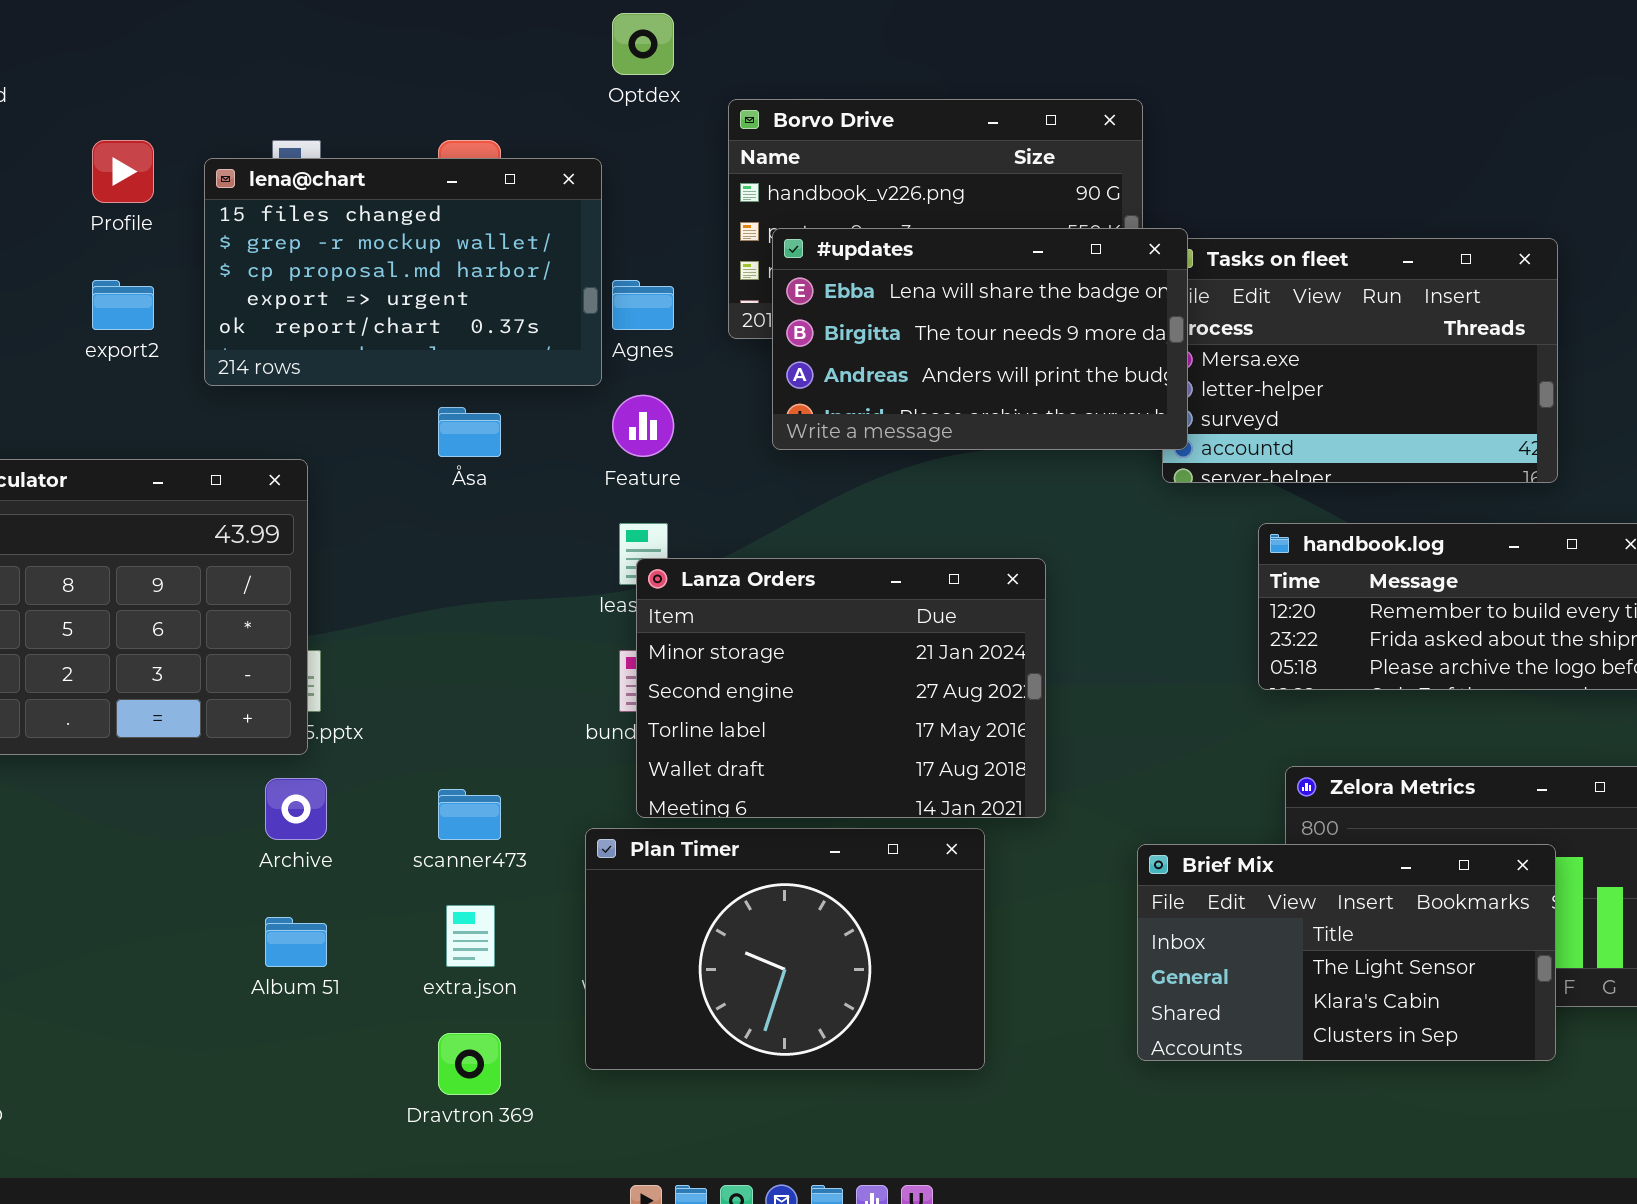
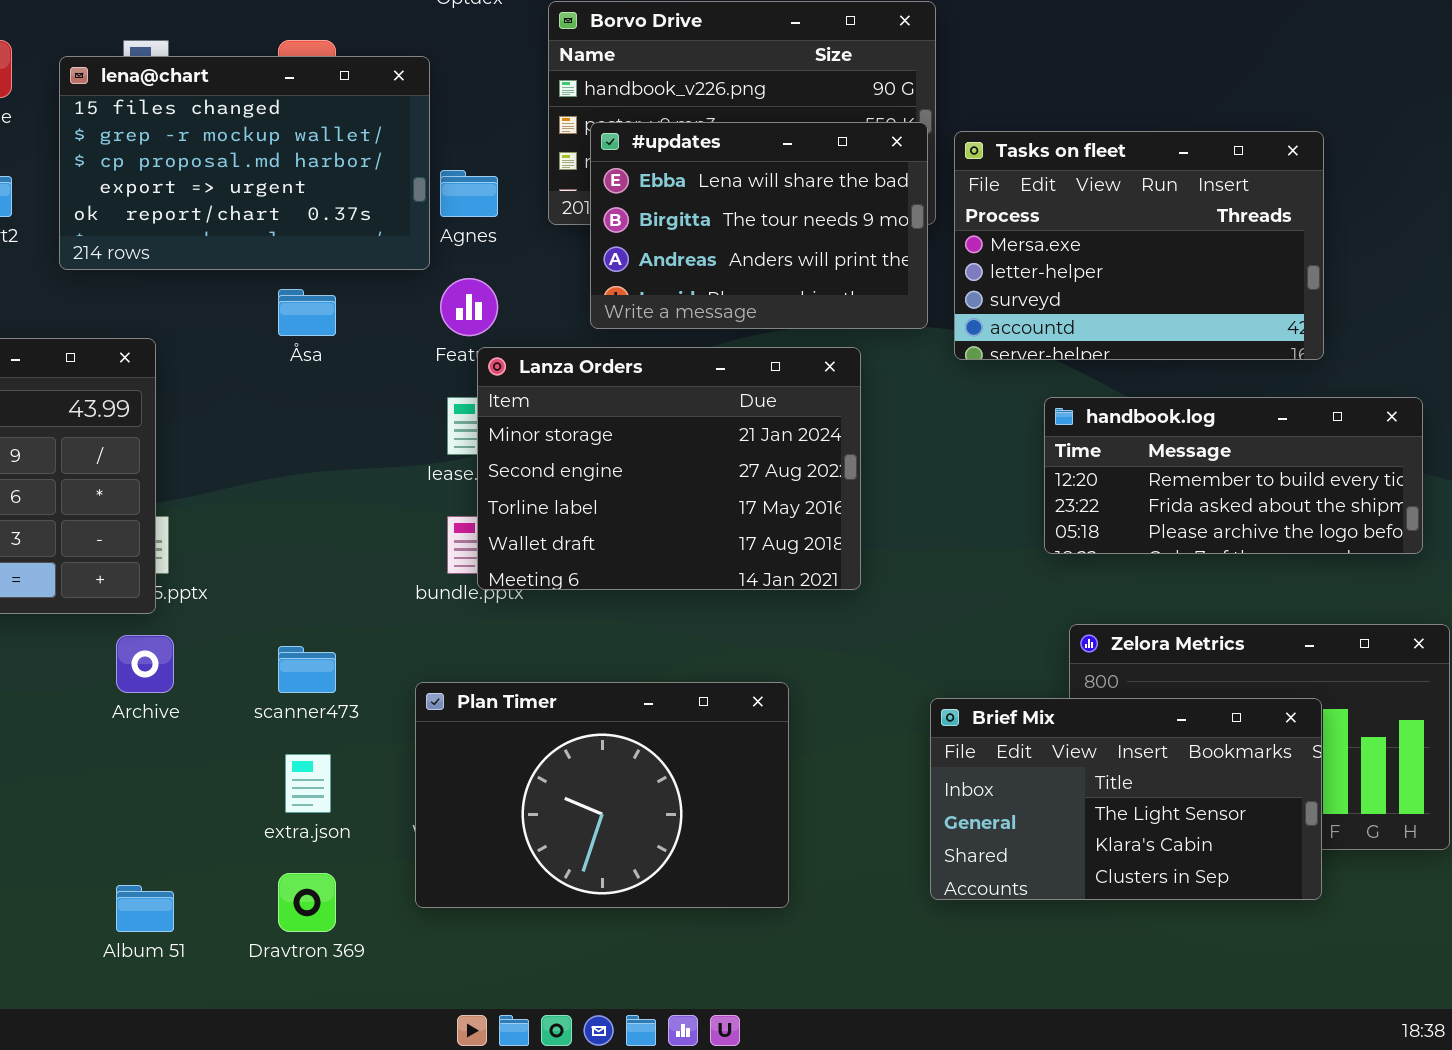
#updates: [772,228,1188,450] -> [590,122,928,329], resized
Lanza Orders: [636,558,1046,818] -> [477,347,861,590], moved
Album 51: [265,917,327,967] -> [116,885,174,932], moved

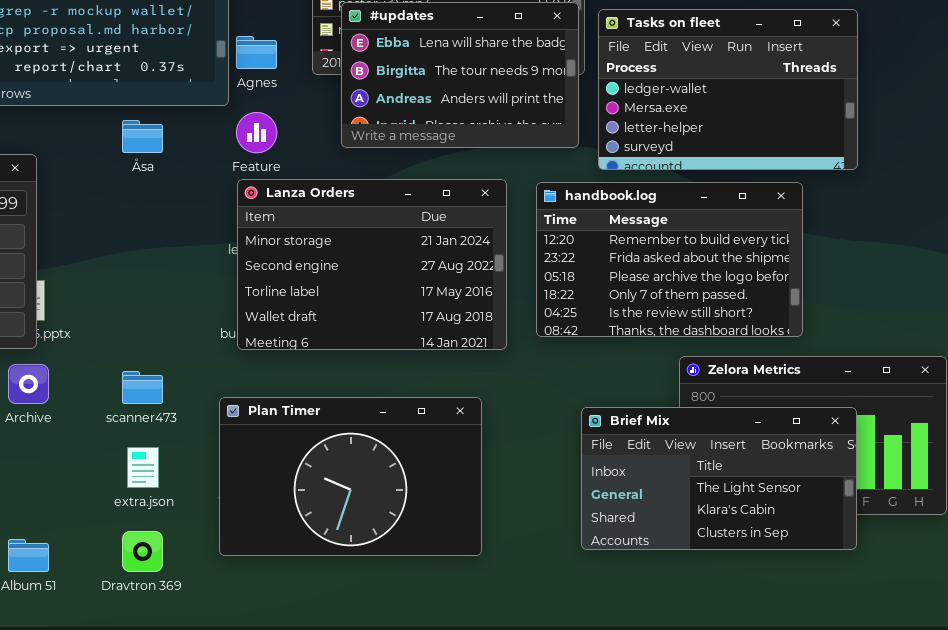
Tasks on fleet: [954,131,1324,360] -> [598,9,858,170], scrolled up 1 row
Lanza Orders: [477,347,861,590] -> [237,179,507,350], moved
handbook.log: [1044,397,1423,554] -> [536,182,803,337], moved, resized

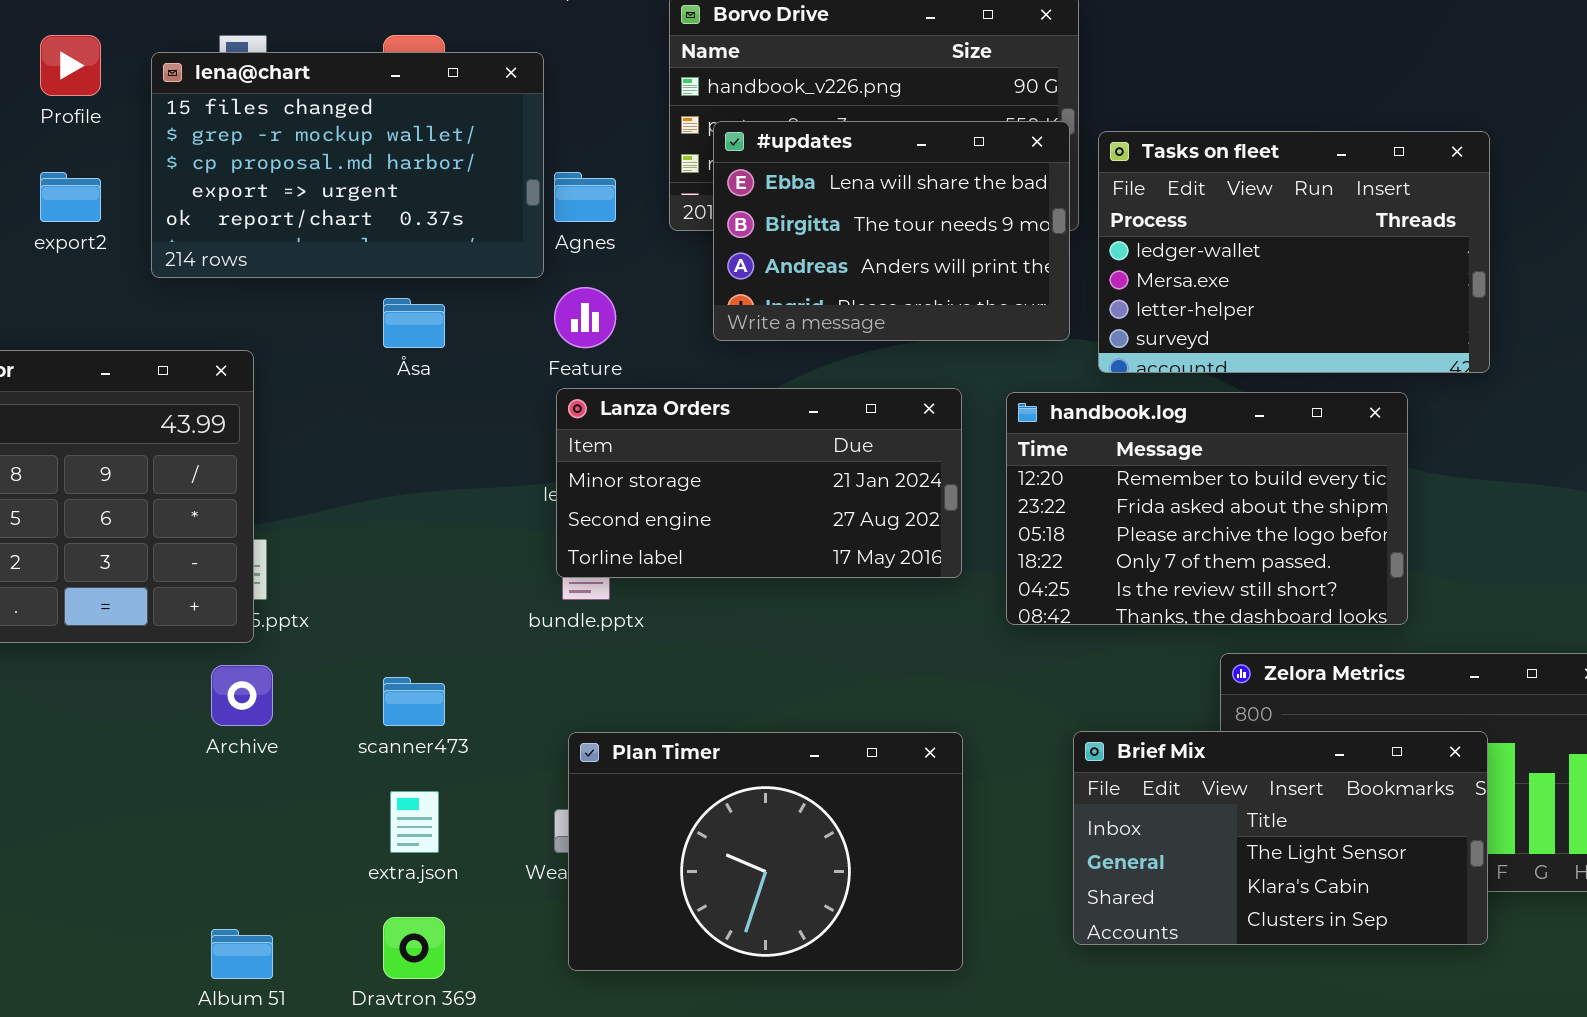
Lanza Orders: [237,179,507,350] -> [556,388,962,578], resized
Plan Timer: [219,397,482,556] -> [568,732,963,971], moved

